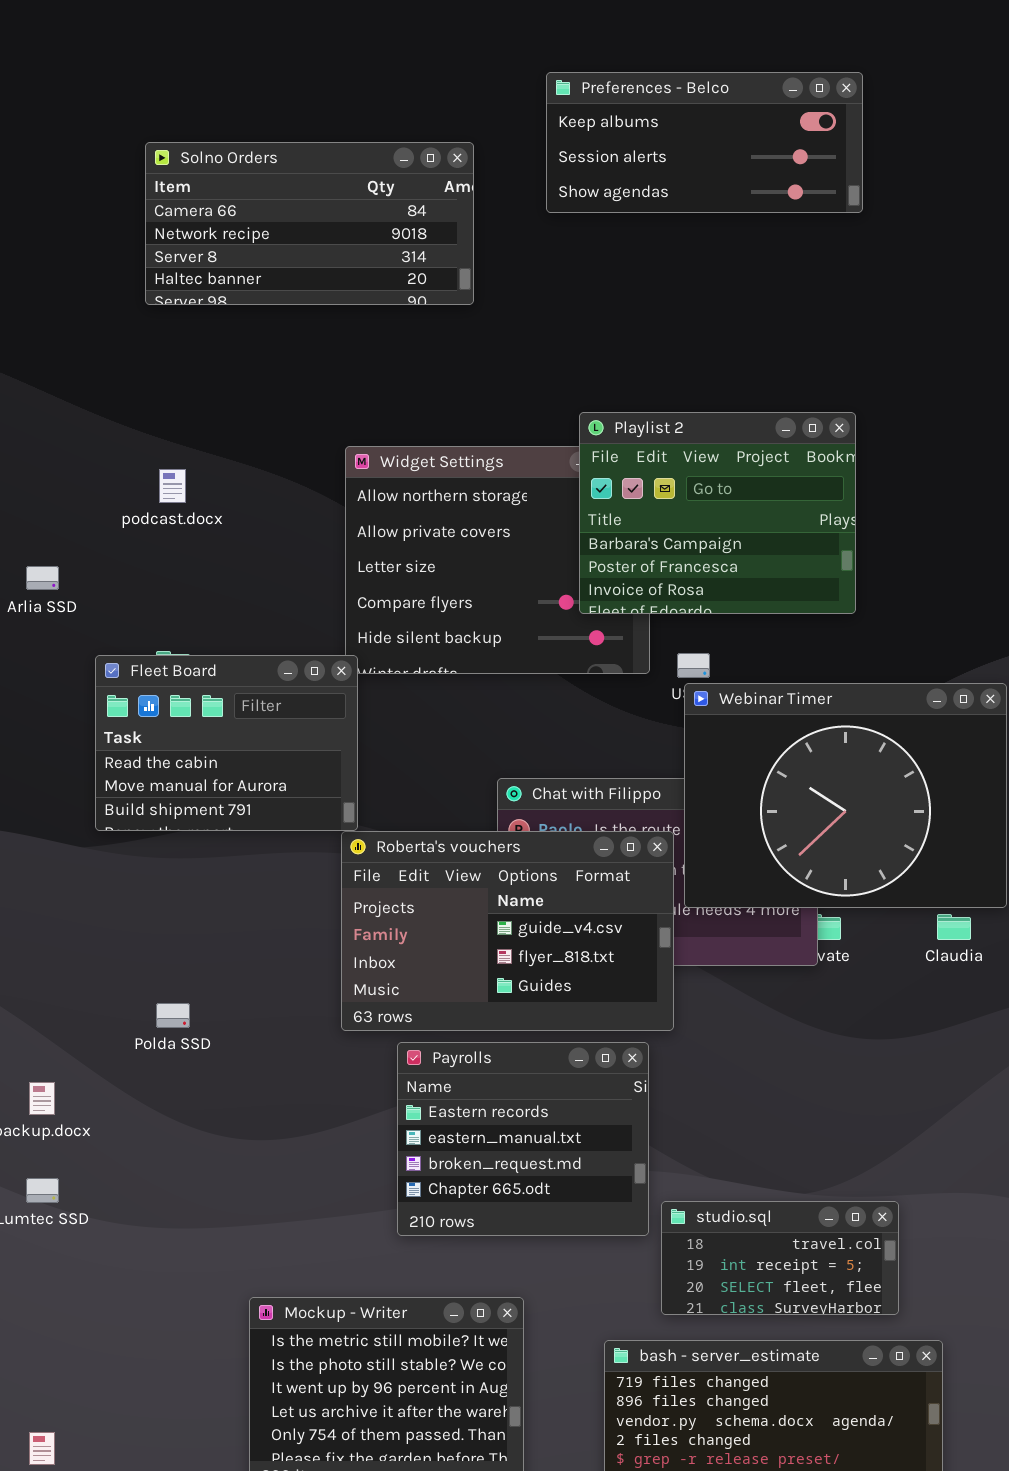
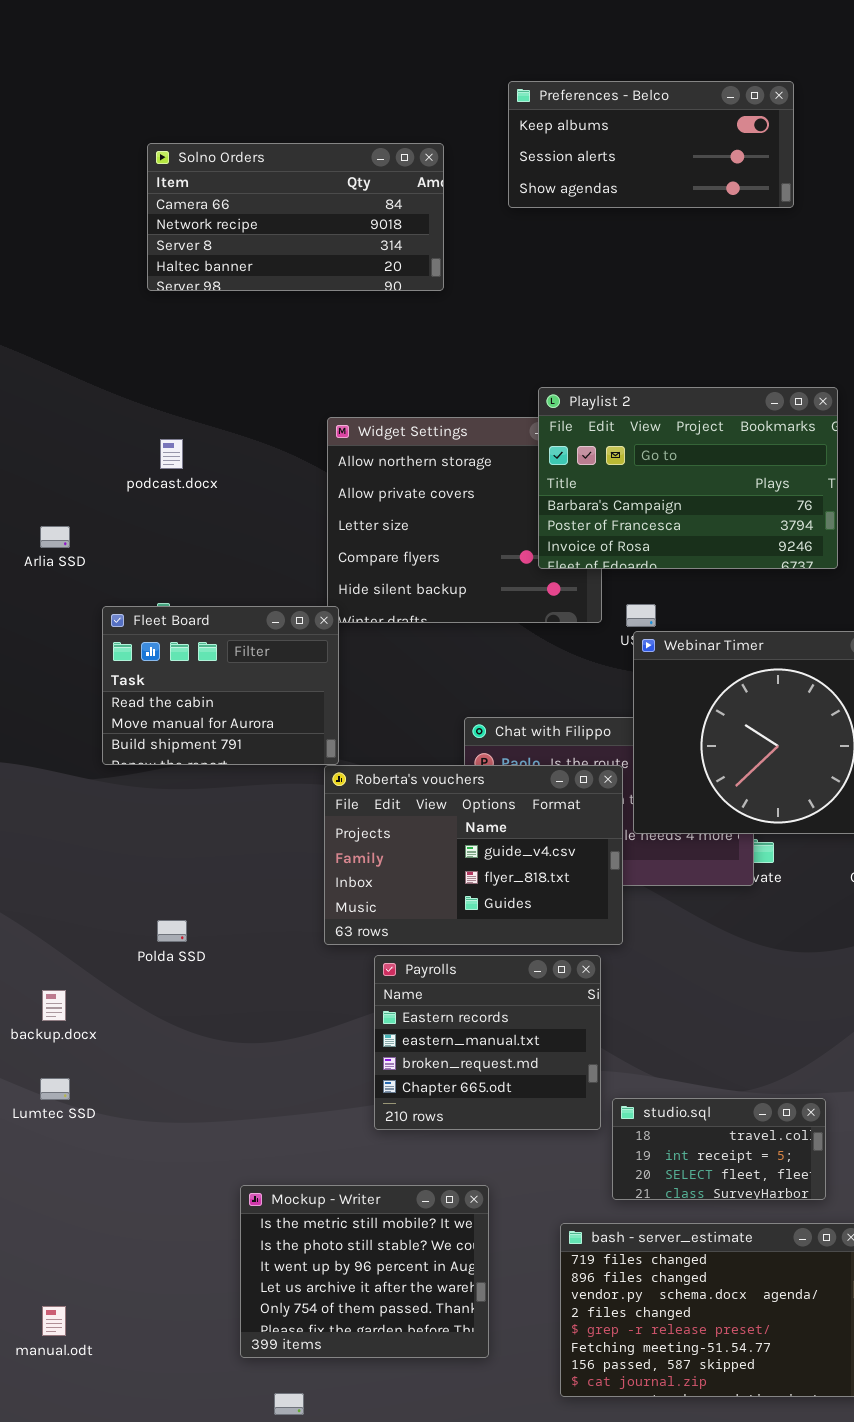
Playlist 2: [579,412,856,614] -> [538,387,838,569], resized

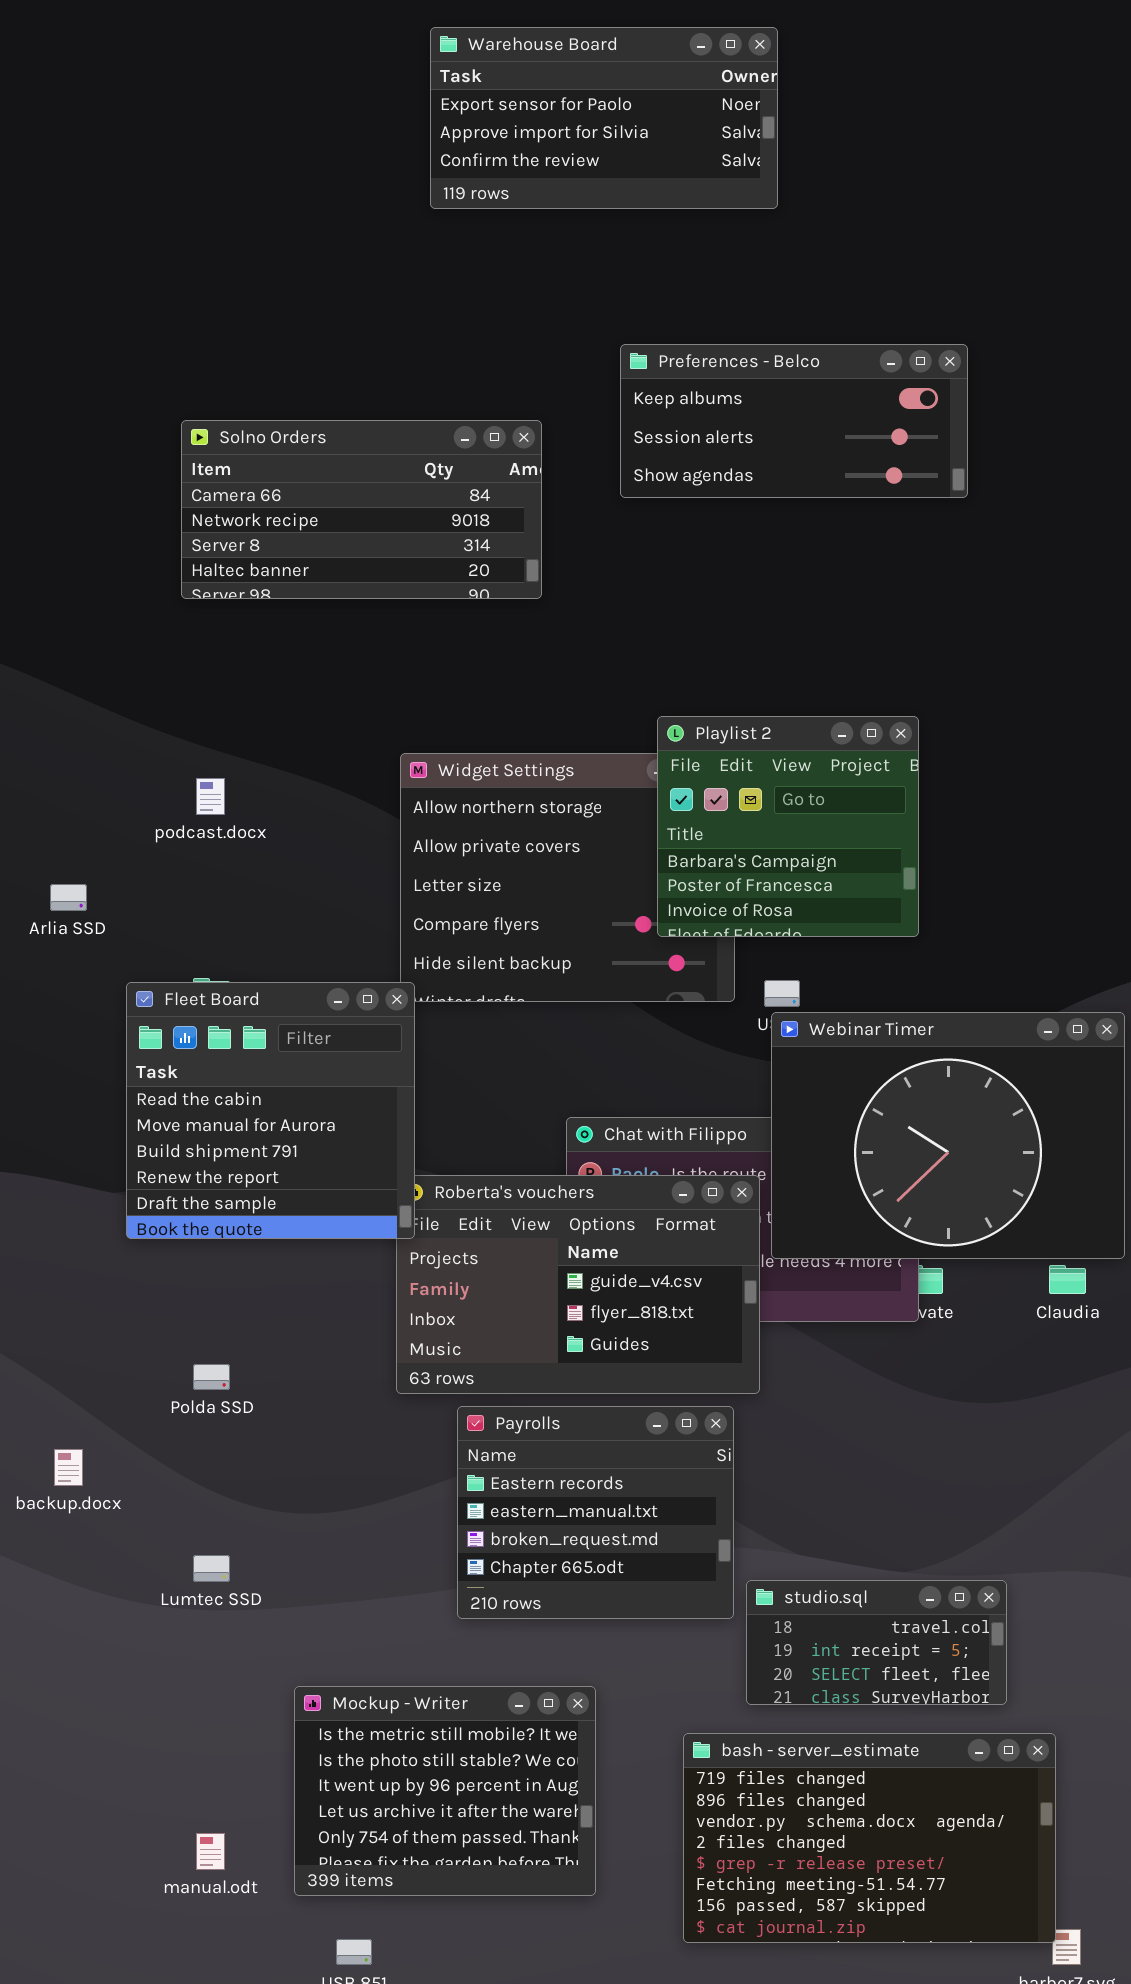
Playlist 2: [538,387,838,569] -> [657,716,919,937], resized
Fleet Board: [102,606,339,765] -> [126,982,415,1239], resized
Lumtec SSD: [40,1078,70,1100] -> [193,1555,230,1582], moved
manual.odt: [42,1306,66,1336] -> [196,1833,225,1870], moved

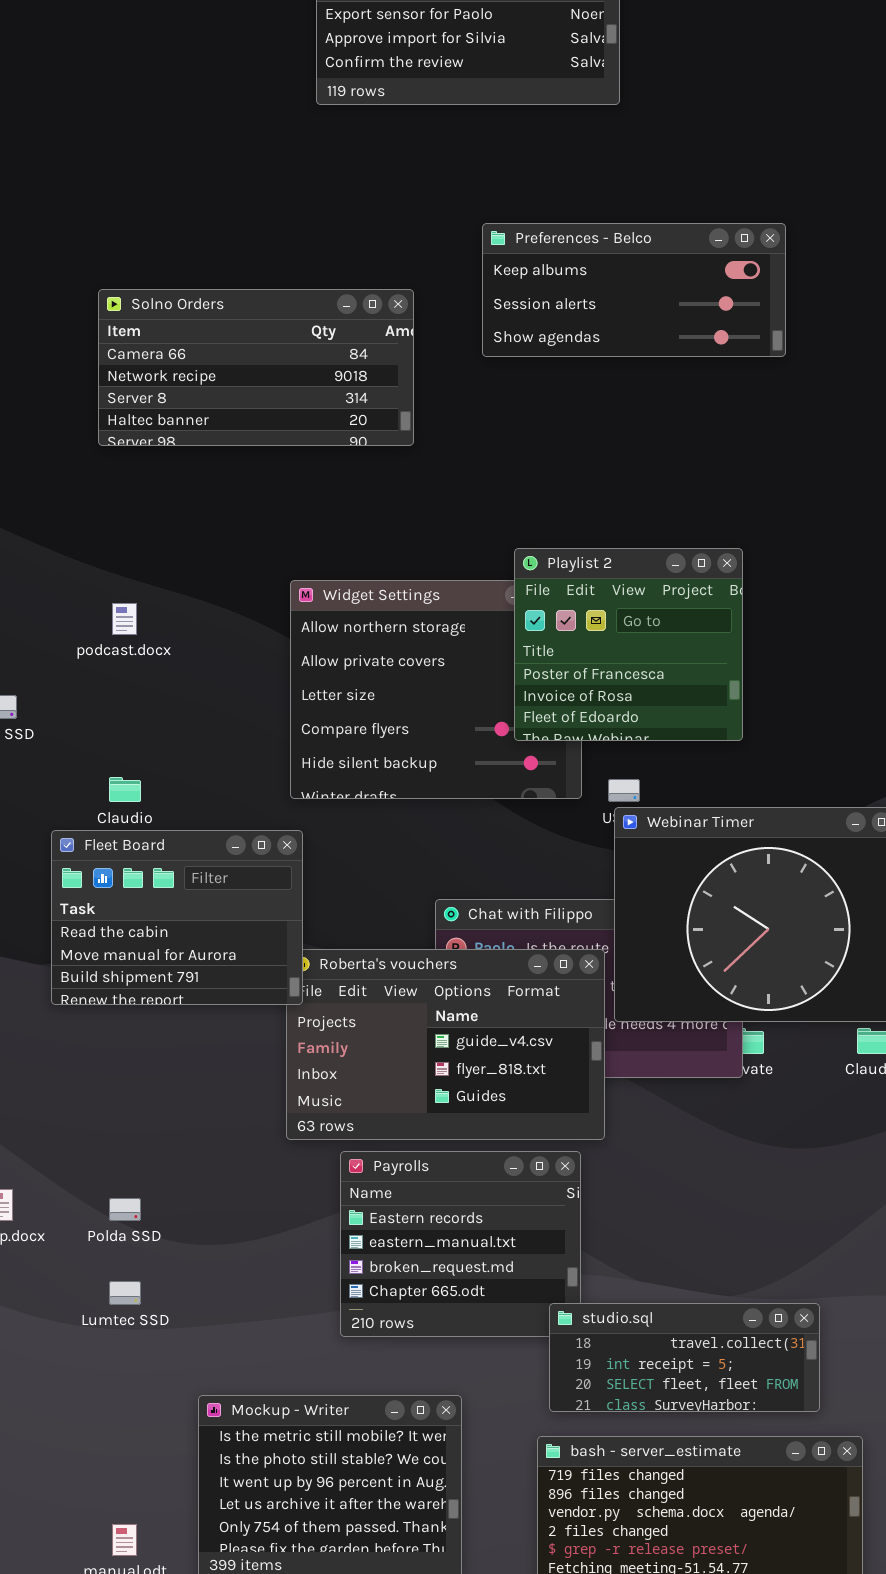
Playlist 2: [657,716,919,937] -> [514,548,743,741], scrolled down 1 row
Fleet Board: [126,982,415,1239] -> [51,830,303,1005], resized
Polda SSD: [193,1364,230,1390] -> [109,1198,141,1221], moved
studio.sql: [746,1580,1007,1705] -> [549,1303,820,1412], resized

